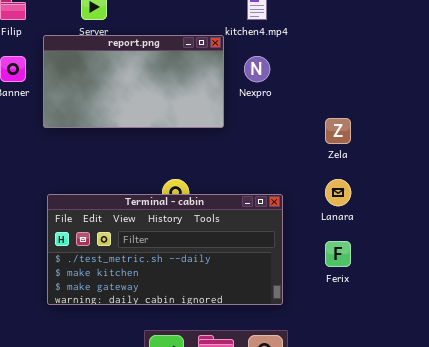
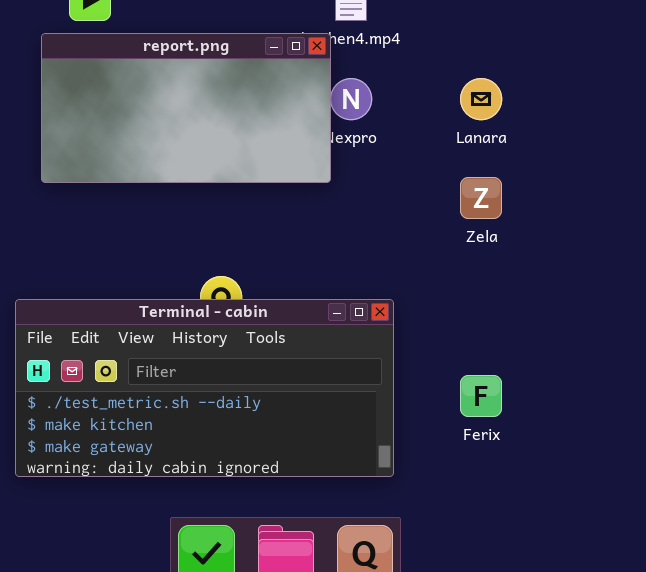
report.png: [43,35,224,128] -> [41,33,331,183], moved
Lanara: [325,179,351,206] -> [460,78,502,120], moved

